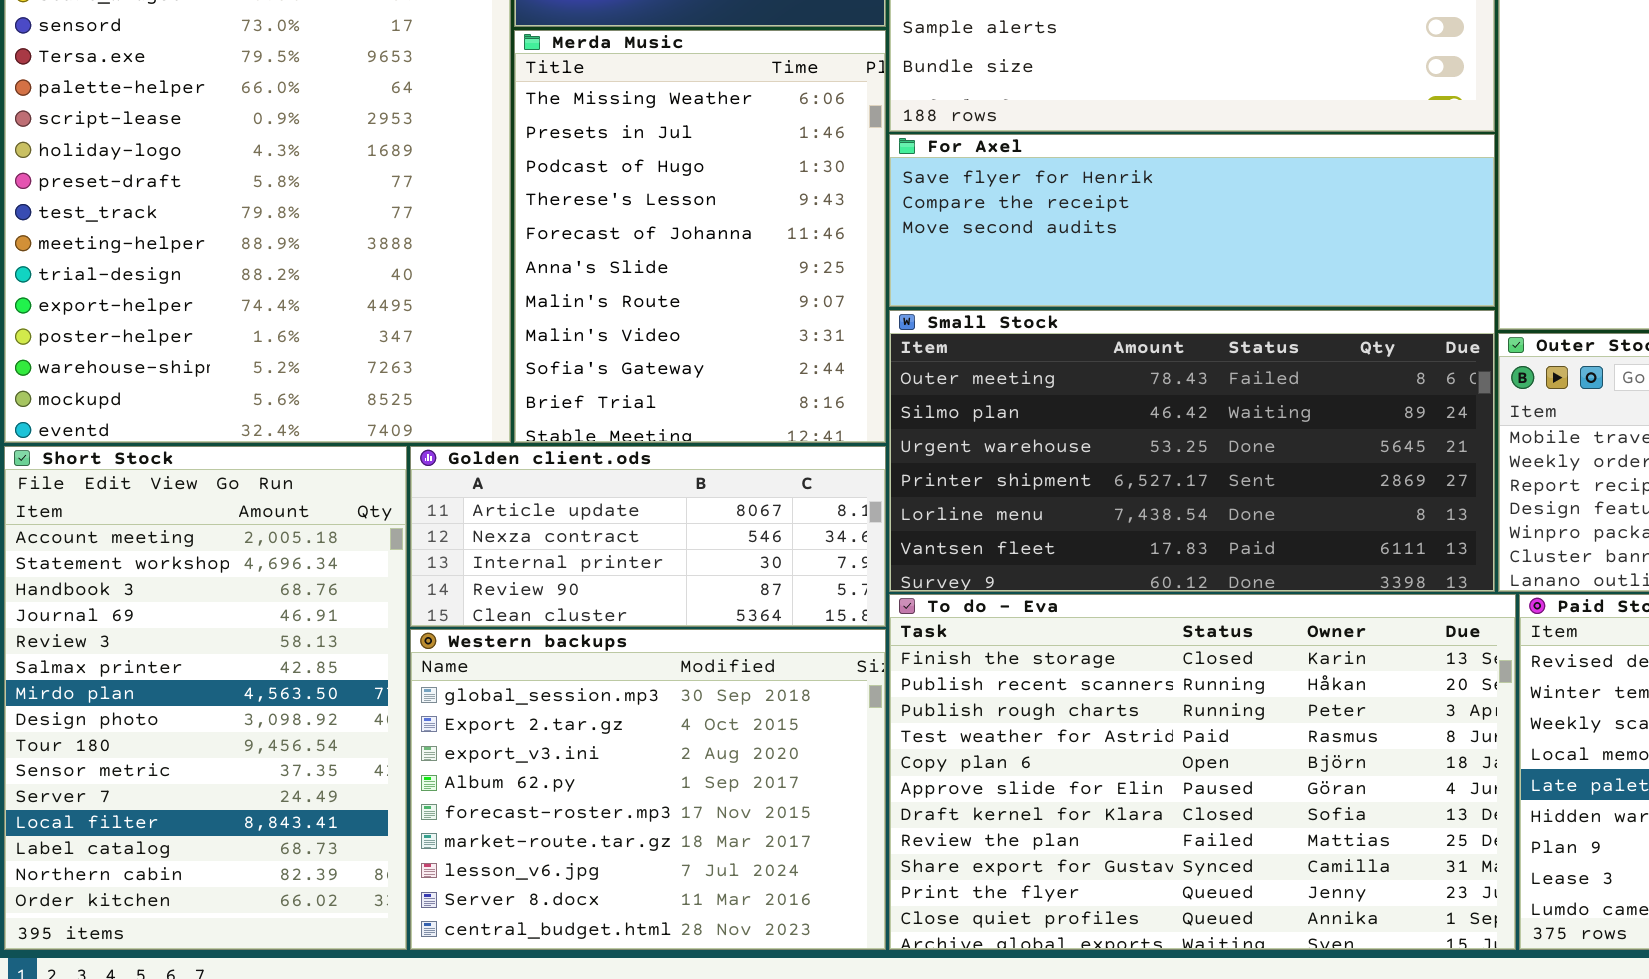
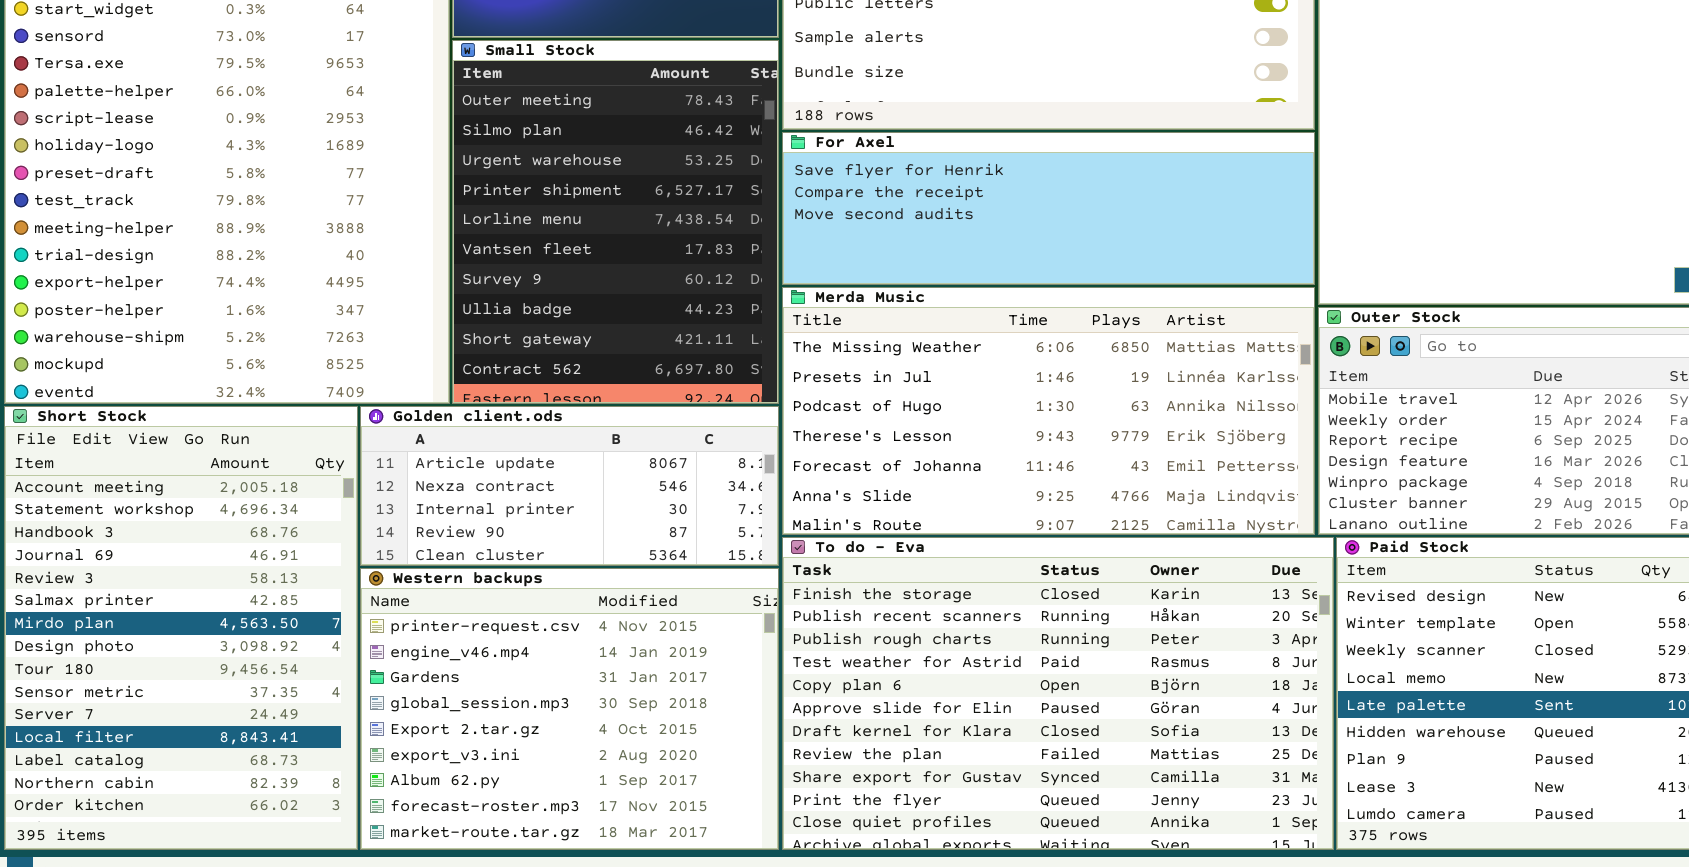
Merda Music: [514,30,886,443] -> [782,287,1315,535], moved, resized
Small Stock: [889,310,1495,592] -> [452,40,779,404], moved, resized
Western backups: [410,629,886,950] -> [360,568,779,850], scrolled up 3 rows

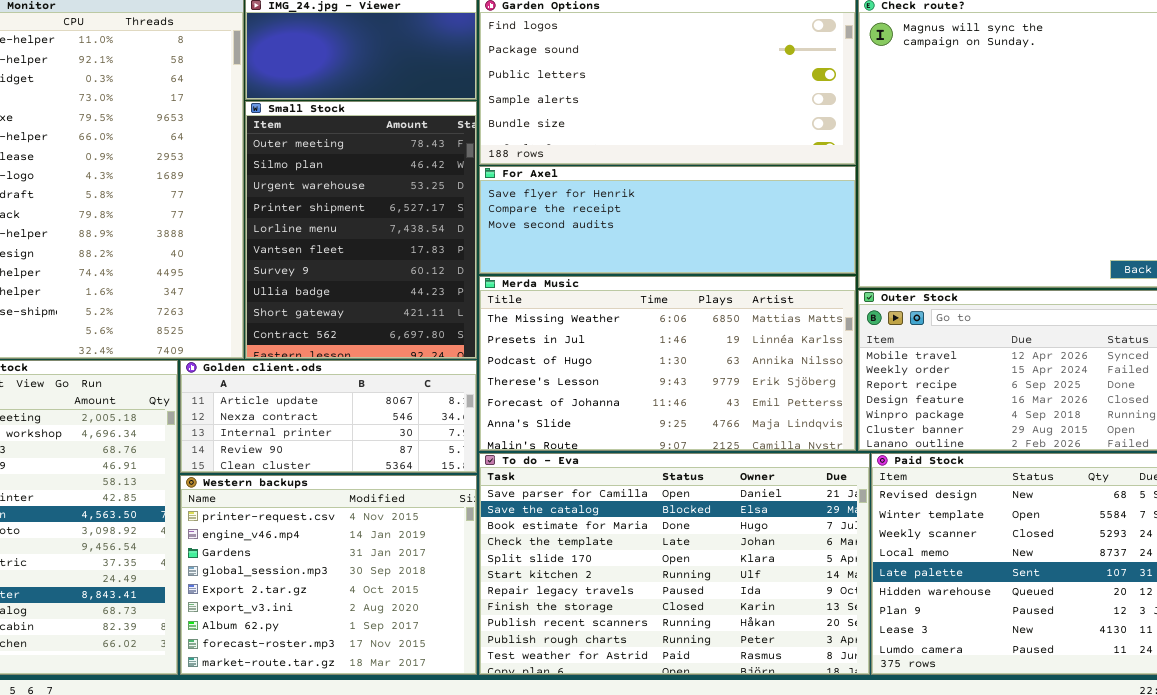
To do - Eva: [782,537,1334,850] -> [479,453,870,675], scrolled up 7 rows

